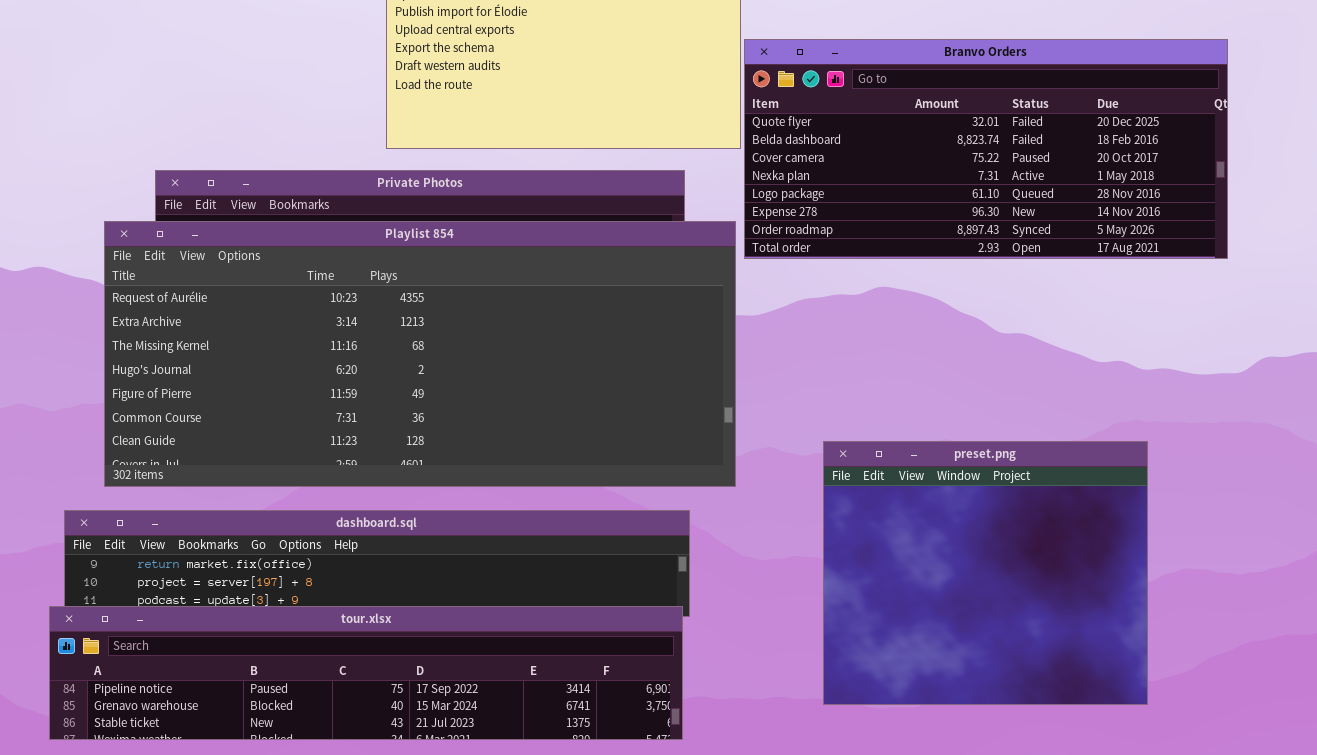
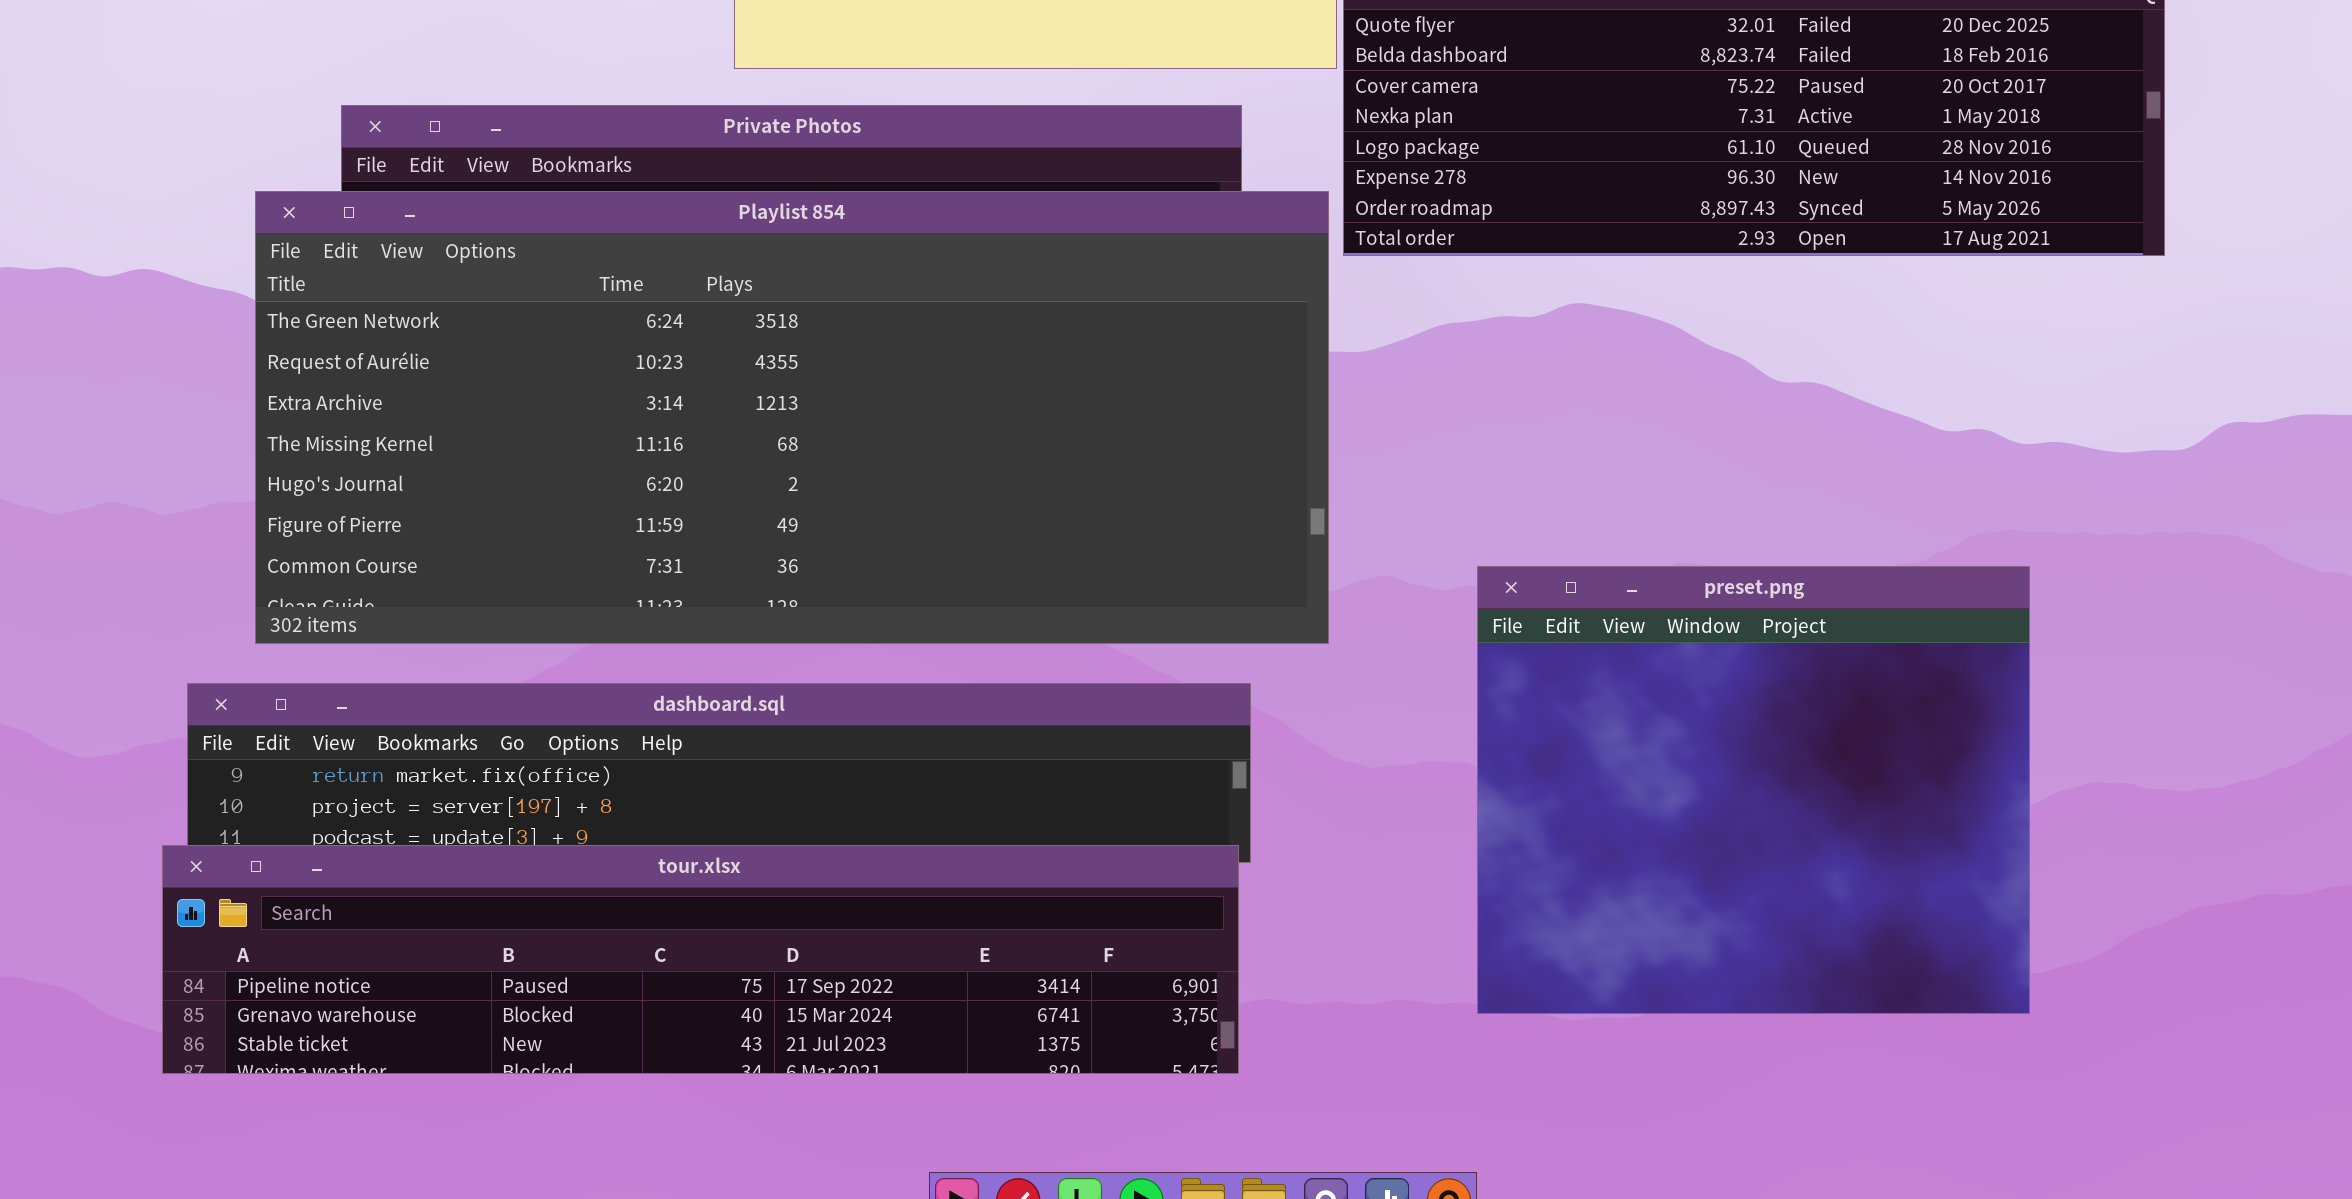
Playlist 854: [104,221,736,487] -> [255,191,1329,644], scrolled up 1 row

